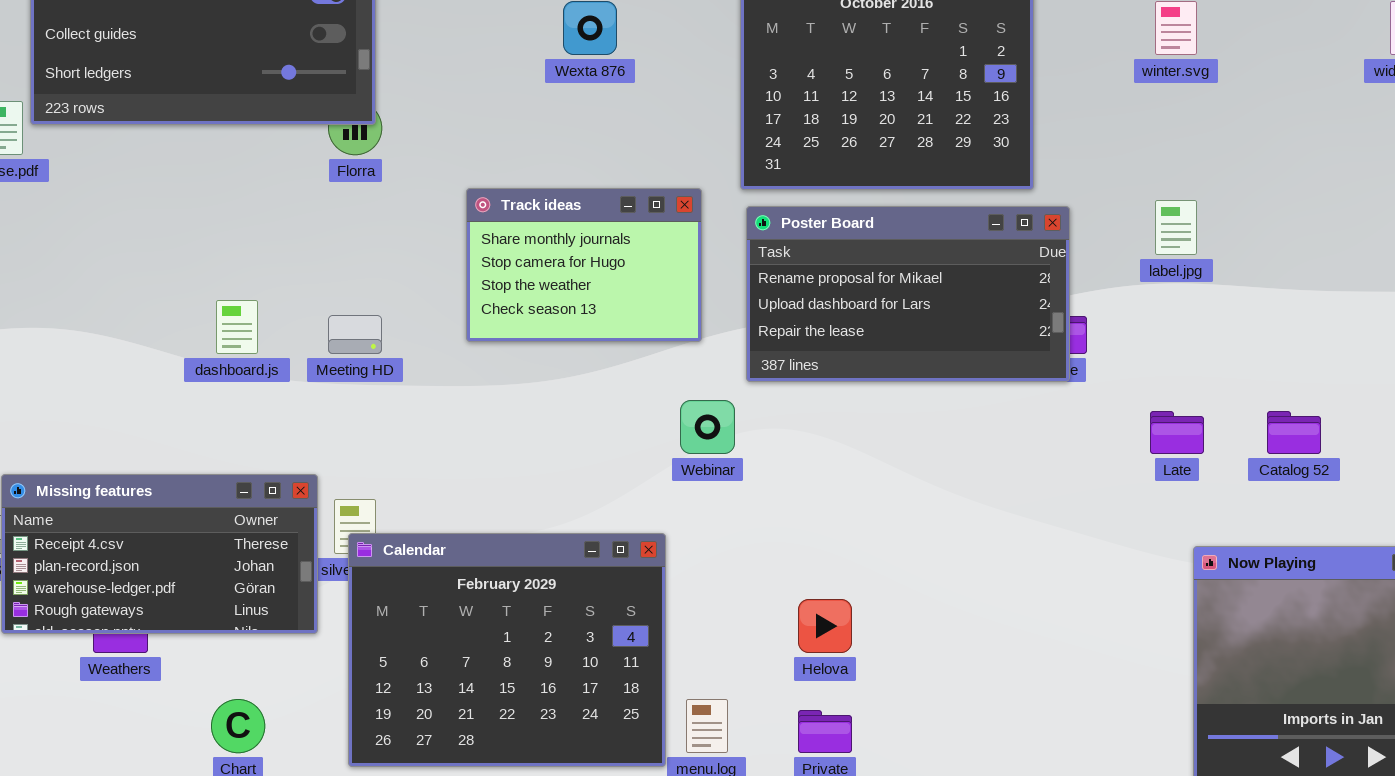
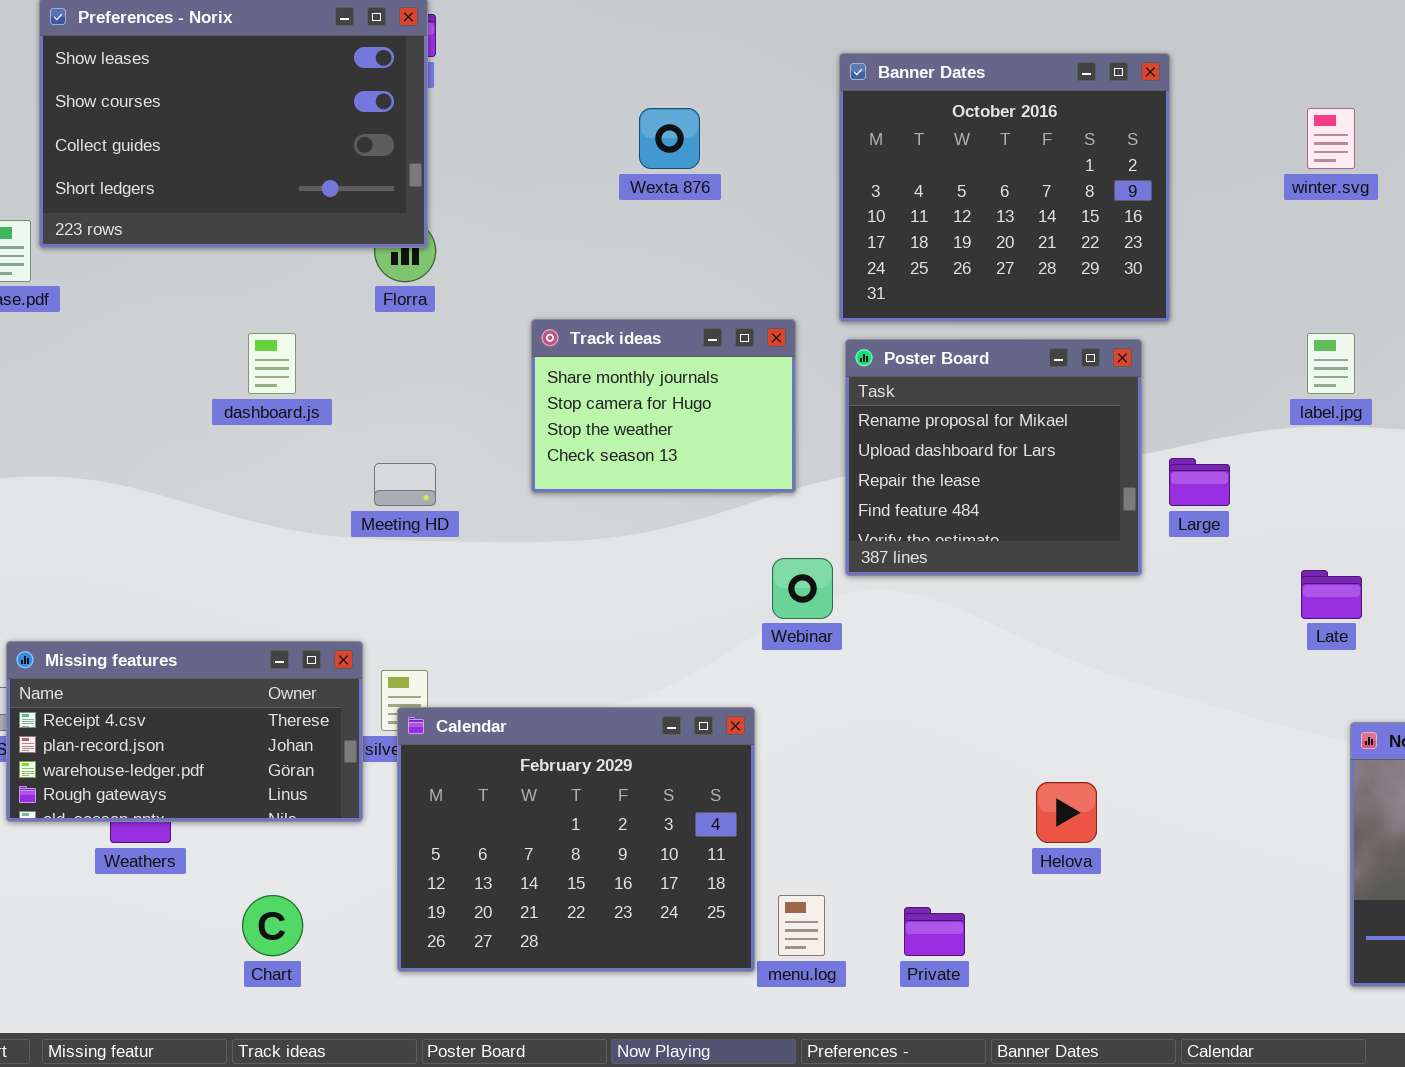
Poster Board: [746,206,1070,382] -> [845,339,1142,576], resized
dashboard.js: [216,300,258,354] -> [248,333,296,394], moved
Helova: [798,599,852,653] -> [1036,782,1097,843], moved

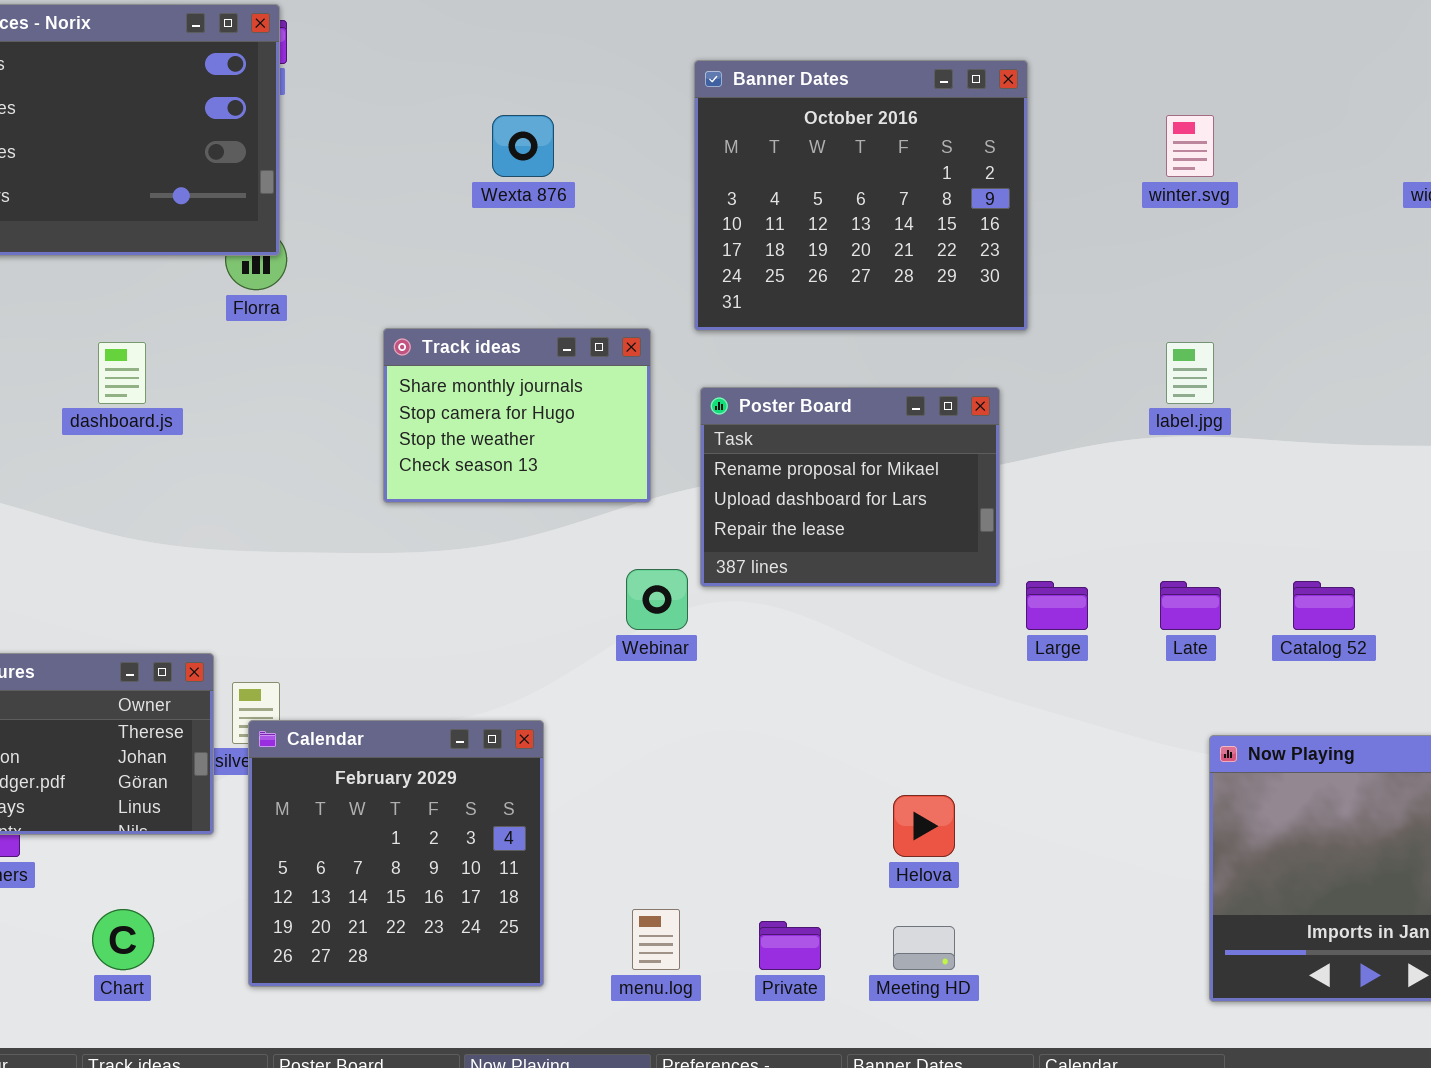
Poster Board: [845,339,1142,576] -> [700,387,1000,587], resized
Large: [1169,458,1230,506] -> [1026,581,1088,630], moved
Meeting HD: [374,463,436,506] -> [893,926,955,970], moved
Calendar: [397,707,755,972] -> [248,720,544,987], resized

